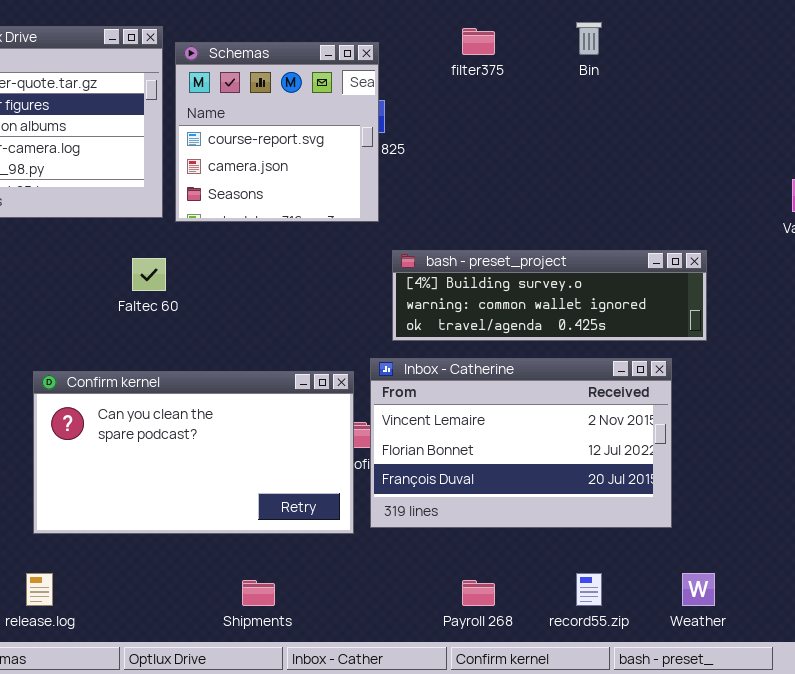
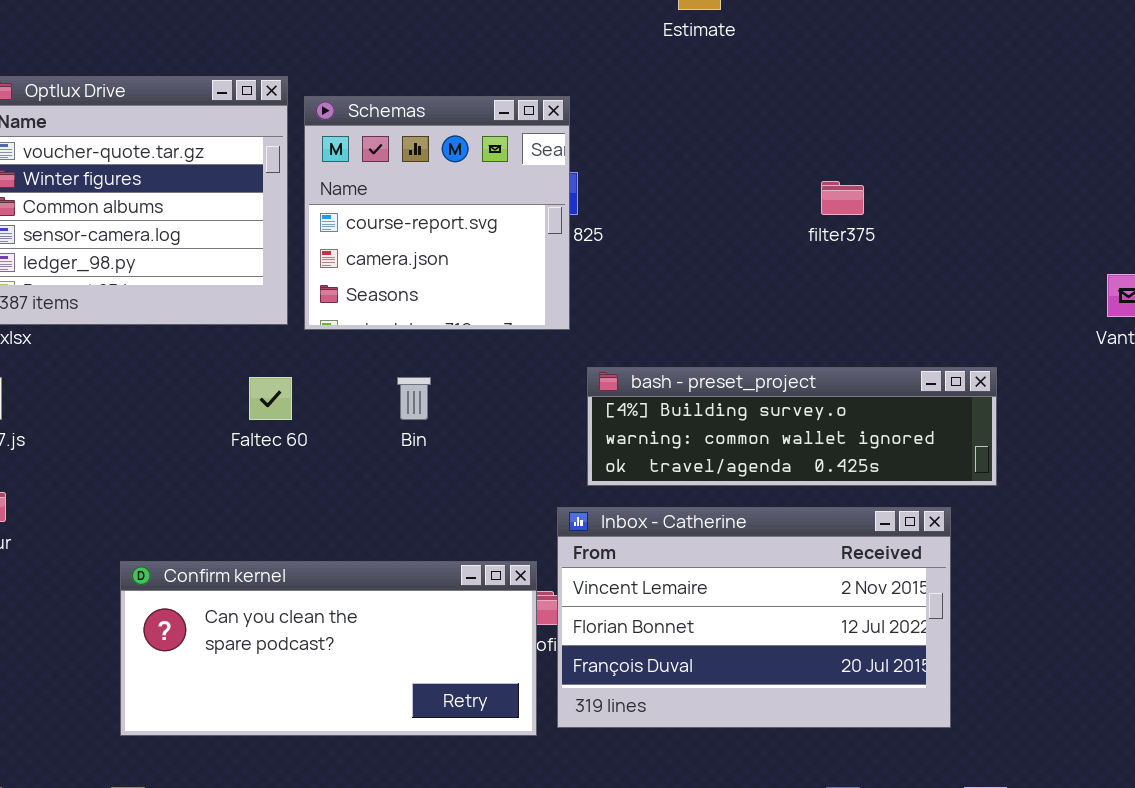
Bin: [576,22,602,55] -> [397,377,431,420], moved
filter375: [462,28,495,55] -> [821,181,864,215], moved
Confirm kernel: [33,371,354,534] -> [120,561,537,736], resized

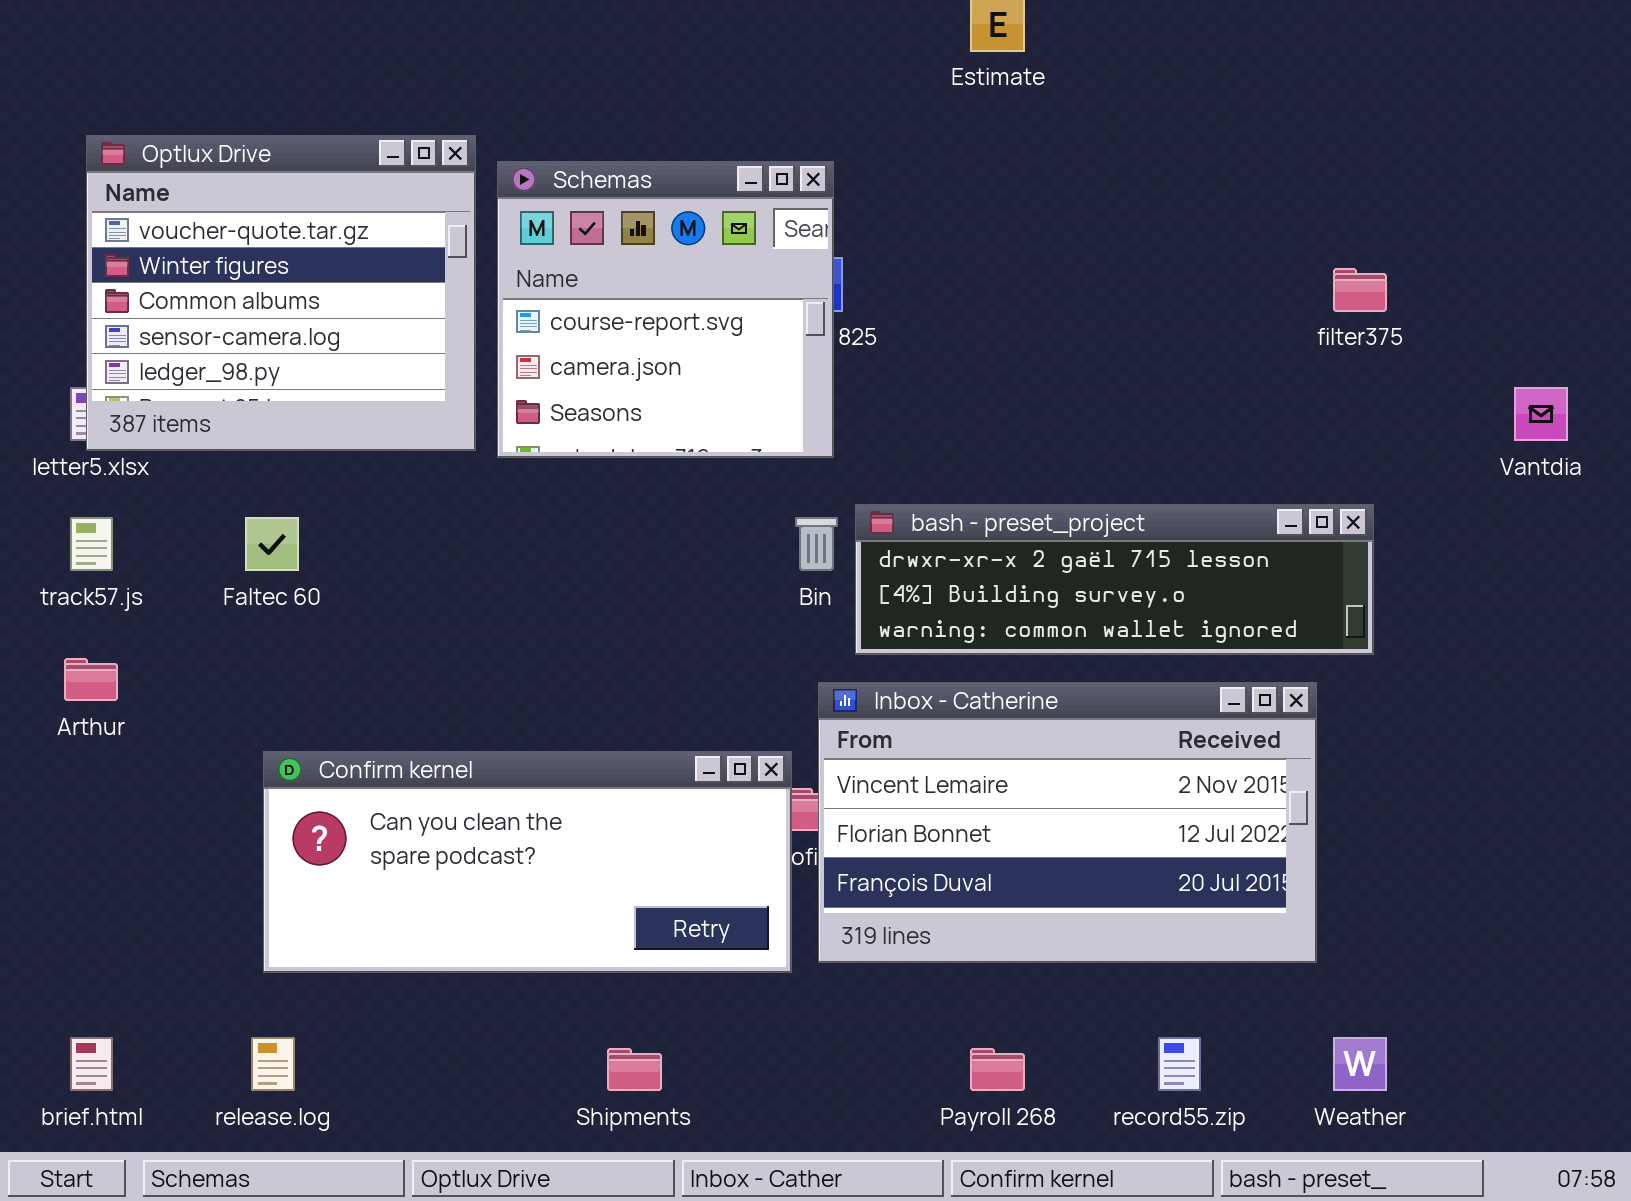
filter375: [821,181,864,215] -> [1333,268,1387,312], moved
bash - preset_project: [587,367,997,486] -> [855,504,1374,655], scrolled up 1 row
Faltec 60: [249,377,292,420] -> [245,517,299,571], moved
Bin: [397,377,431,420] -> [795,517,838,571], moved

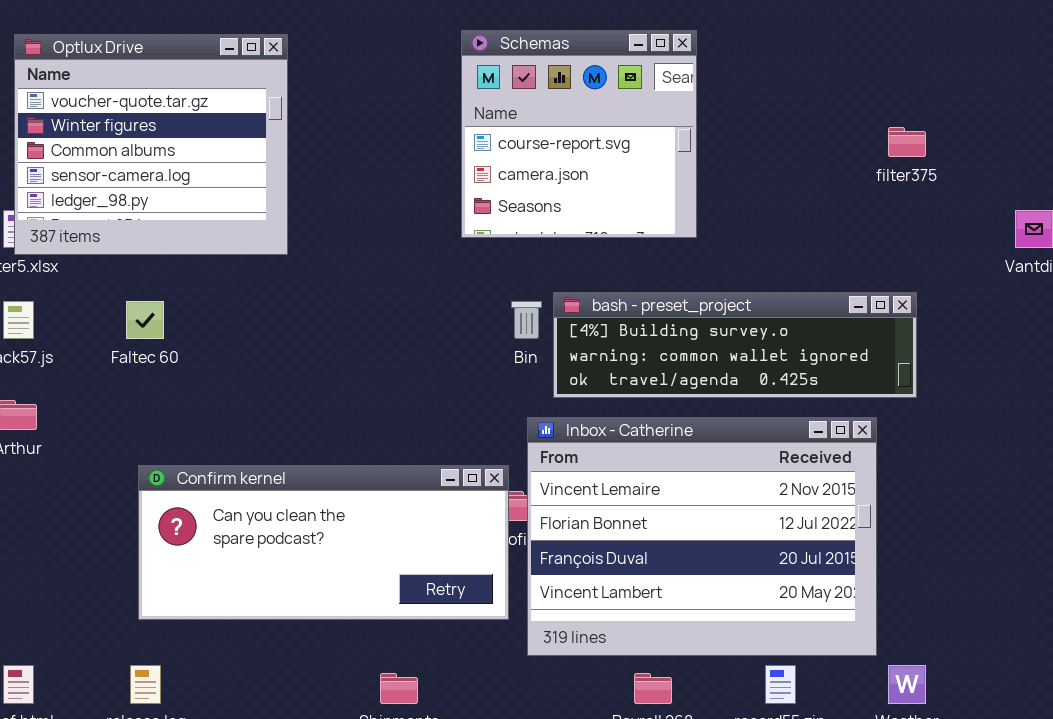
Schemas: [497,161,834,458] -> [461,30,697,238], moved
bash - preset_project: [855,504,1374,655] -> [553,292,917,398], scrolled down 1 row
Inbox - Catherine: [818,682,1317,963] -> [527,417,877,656], resized

